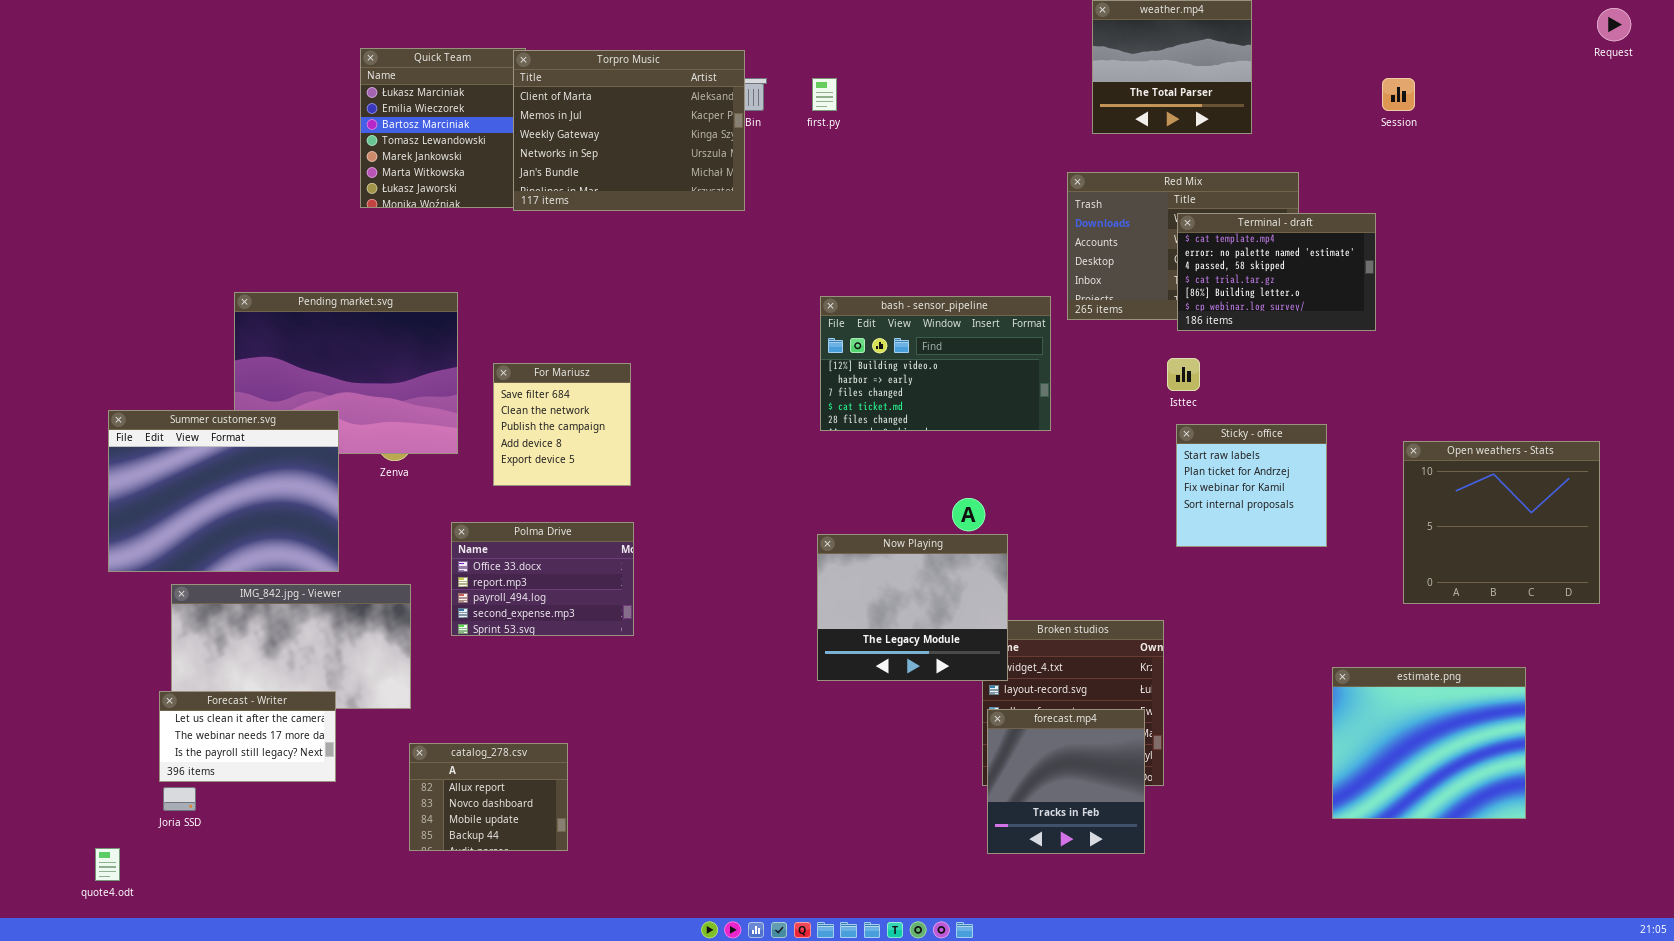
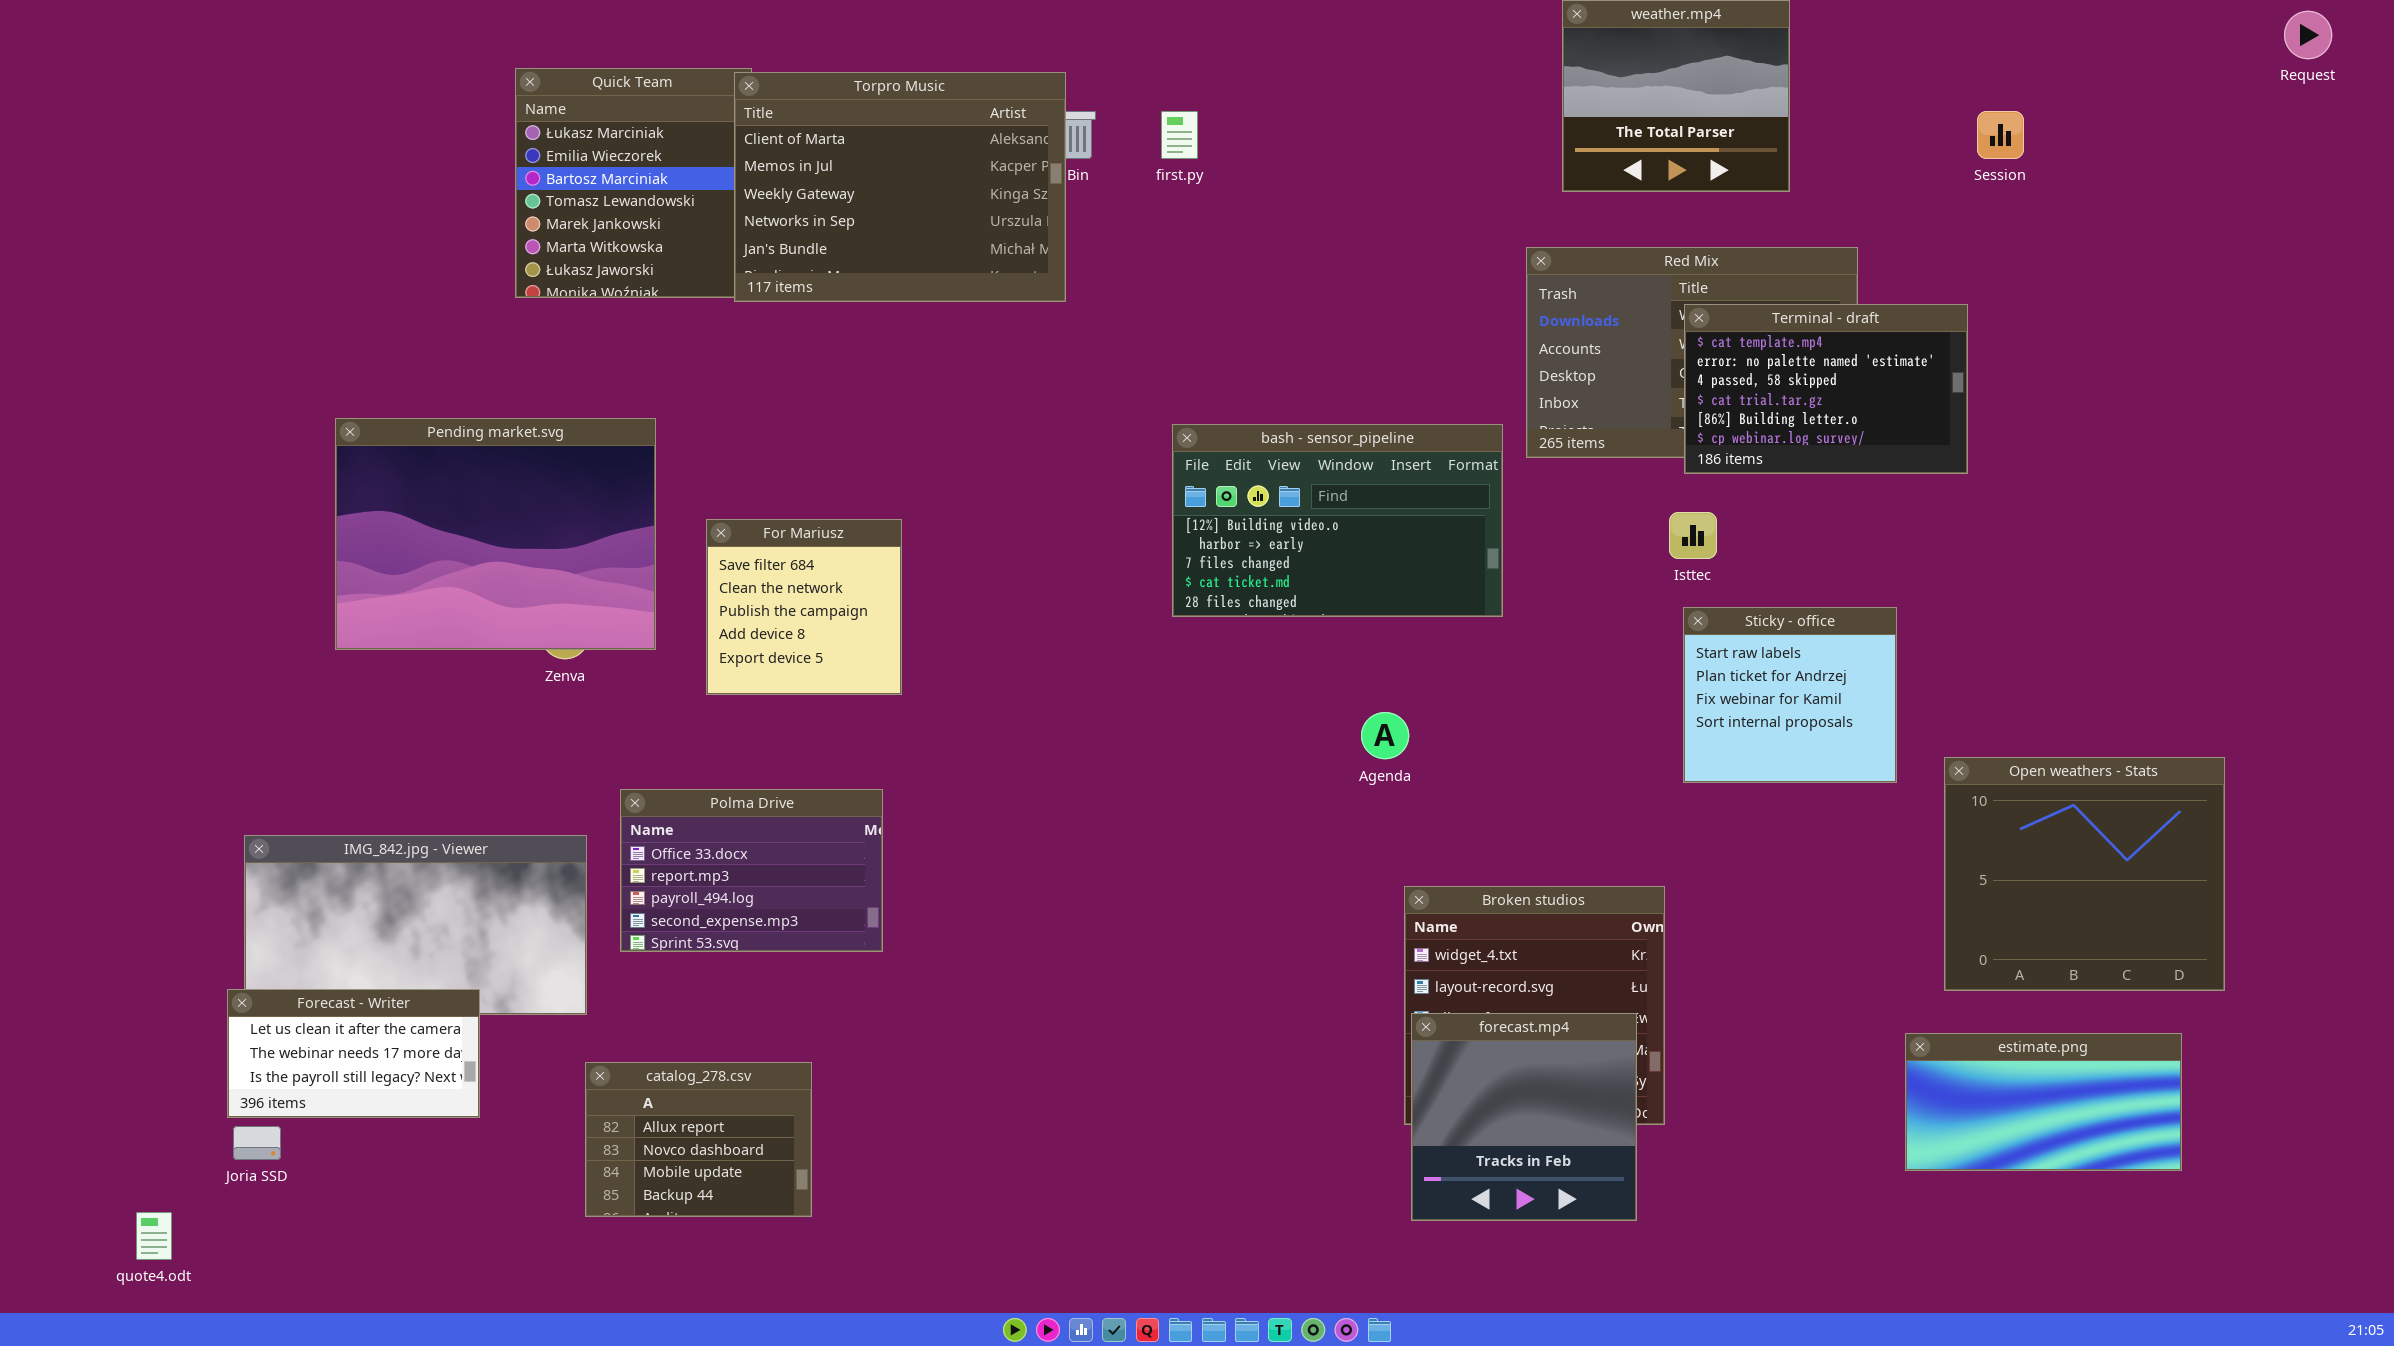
Summer customer.svg: [108,410,339,572] -> none, closed
Open weathers - Stats: [1403,441,1600,604] -> [1944,757,2225,991], moved
Polma Drive: [451,522,634,636] -> [620,789,883,952], moved
Now Playing: [817,534,1008,681] -> none, closed
estimate.png: [1332,667,1526,819] -> [1905,1033,2182,1171], resized

